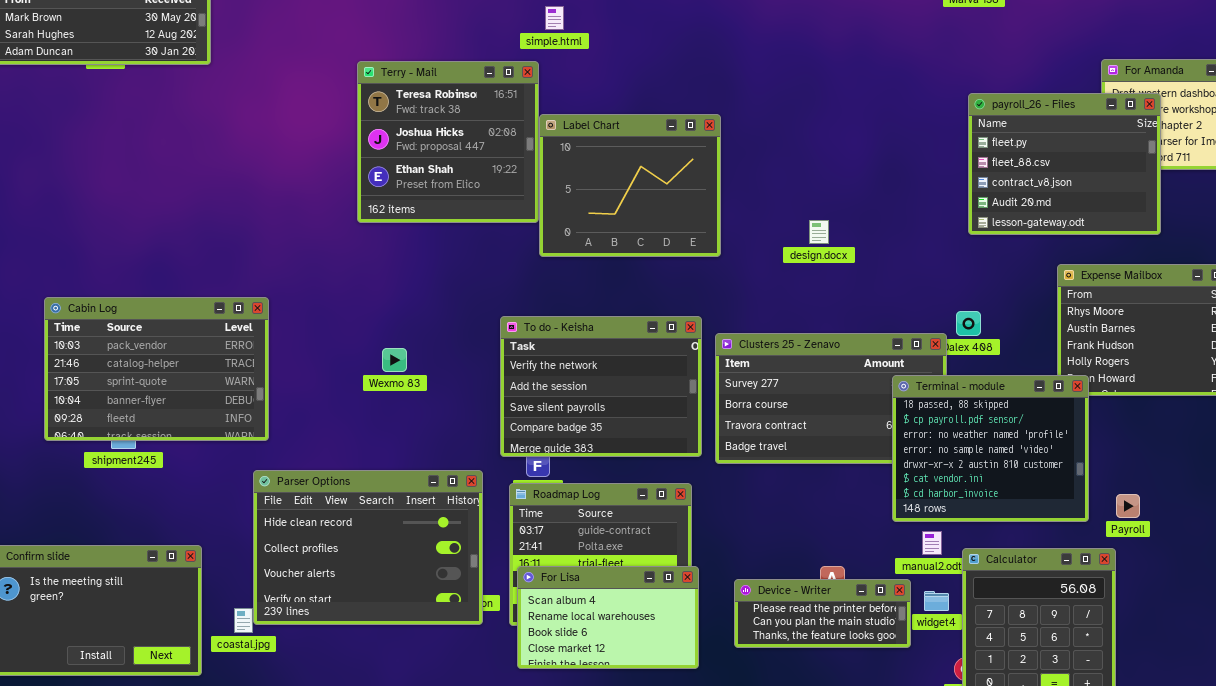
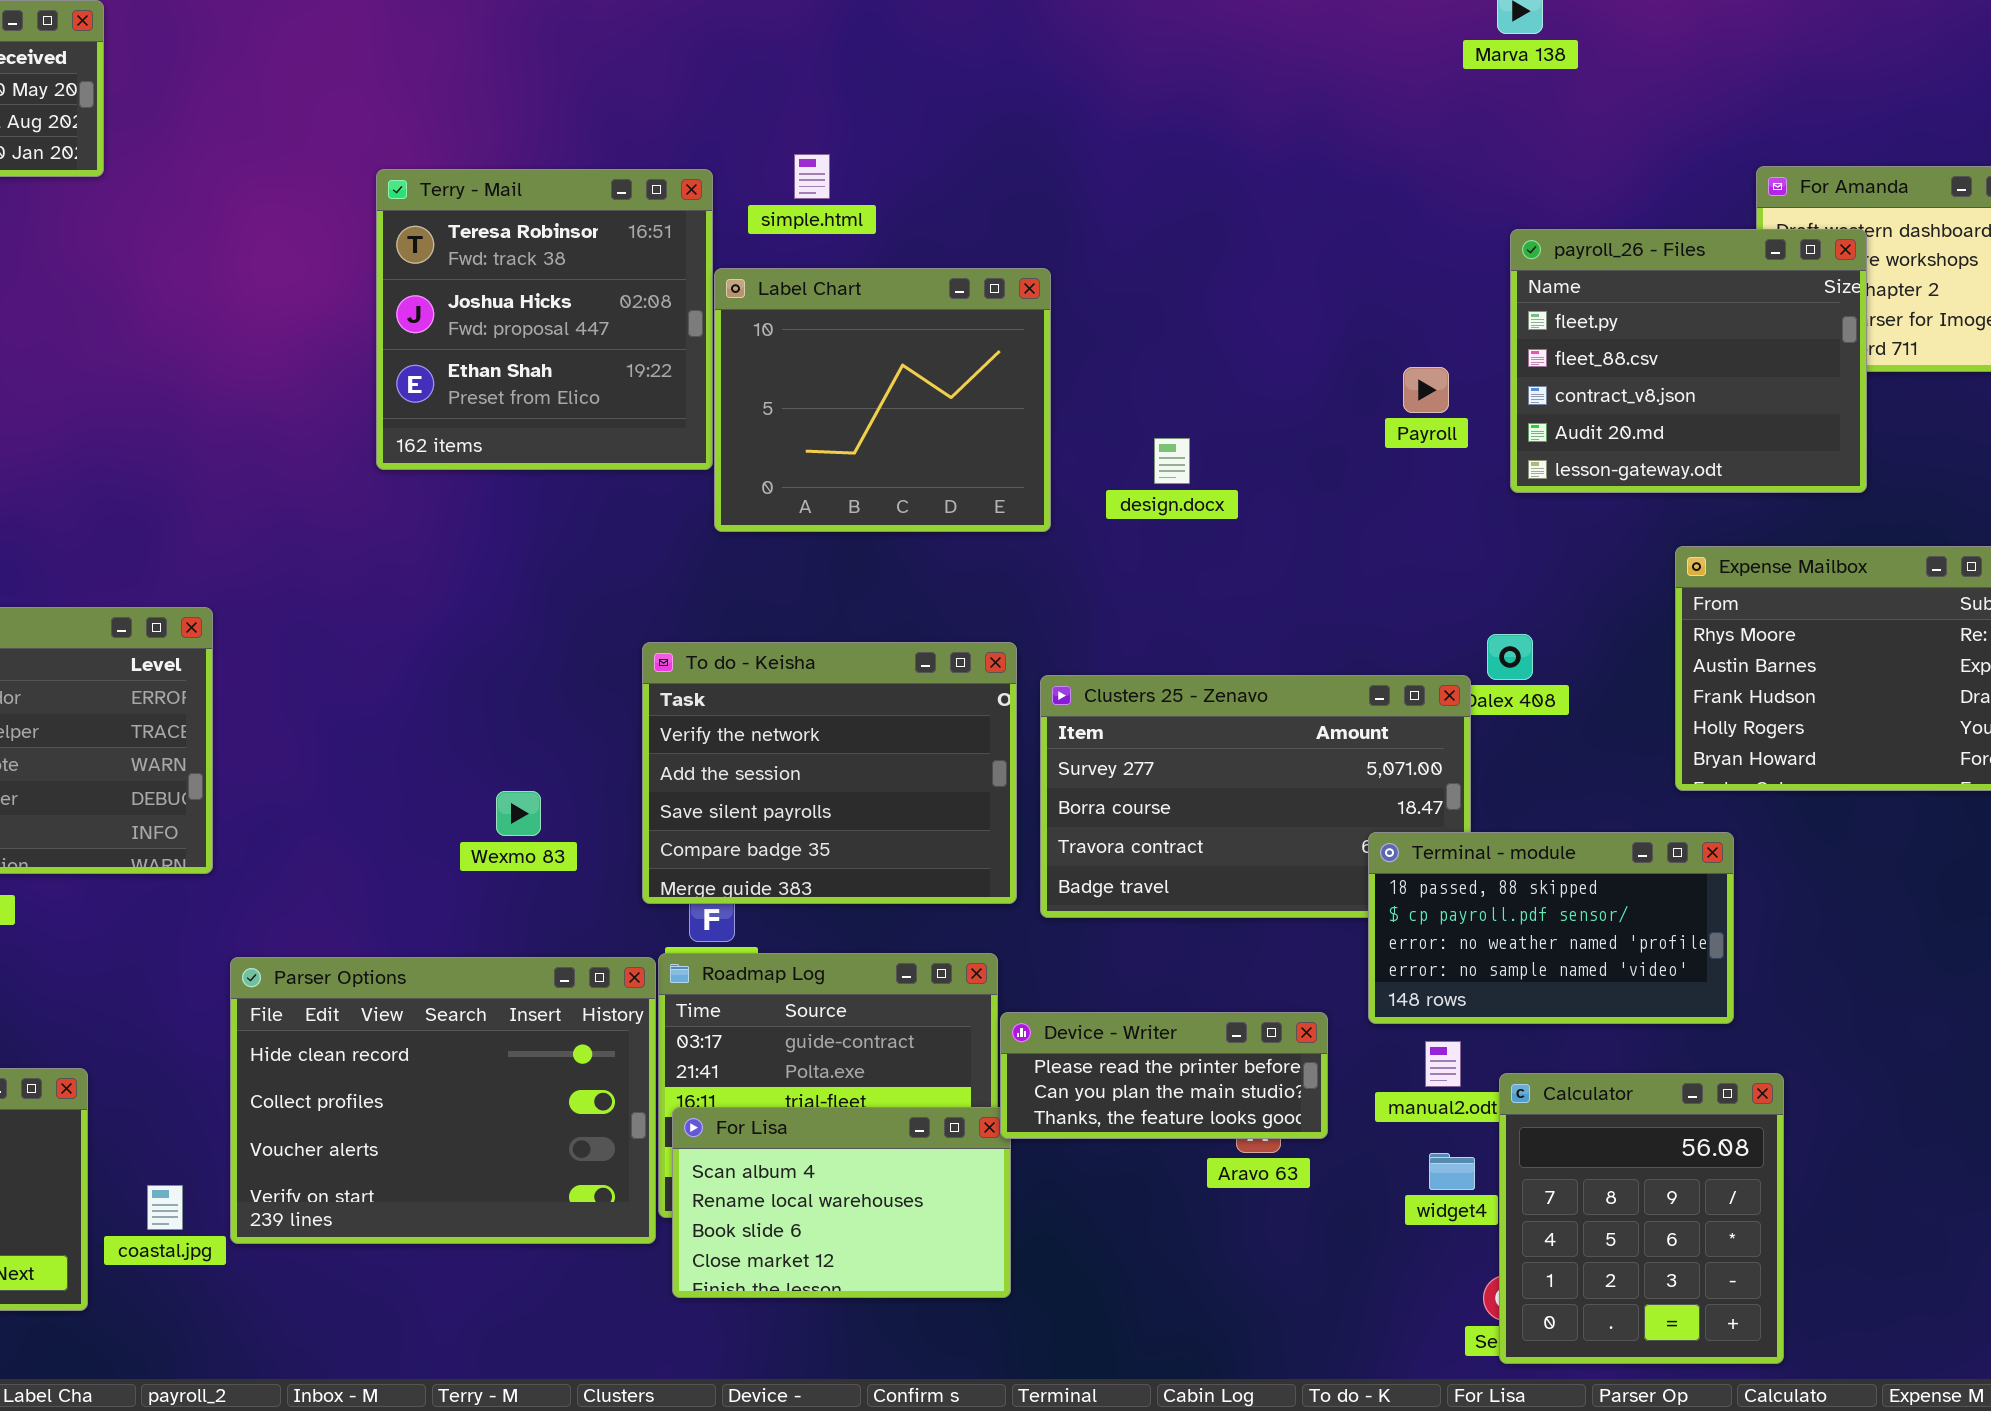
simple.html: [545,6,564,30] -> [794,154,830,199], moved
design.docx: [809,220,829,244] -> [1154,438,1190,484], moved
Wexmo 83: [382,348,407,372] -> [496,791,541,836], moved
Terminal - module: [892,375,1089,522] -> [1368,832,1734,1024], resized
Parser Options: [253,470,483,625] -> [230,957,656,1244], moved
Payroll: [1116,494,1140,518] -> [1403,367,1449,413], moved
Device - Writer: [734,579,911,648] -> [1000,1012,1328,1139], moved

